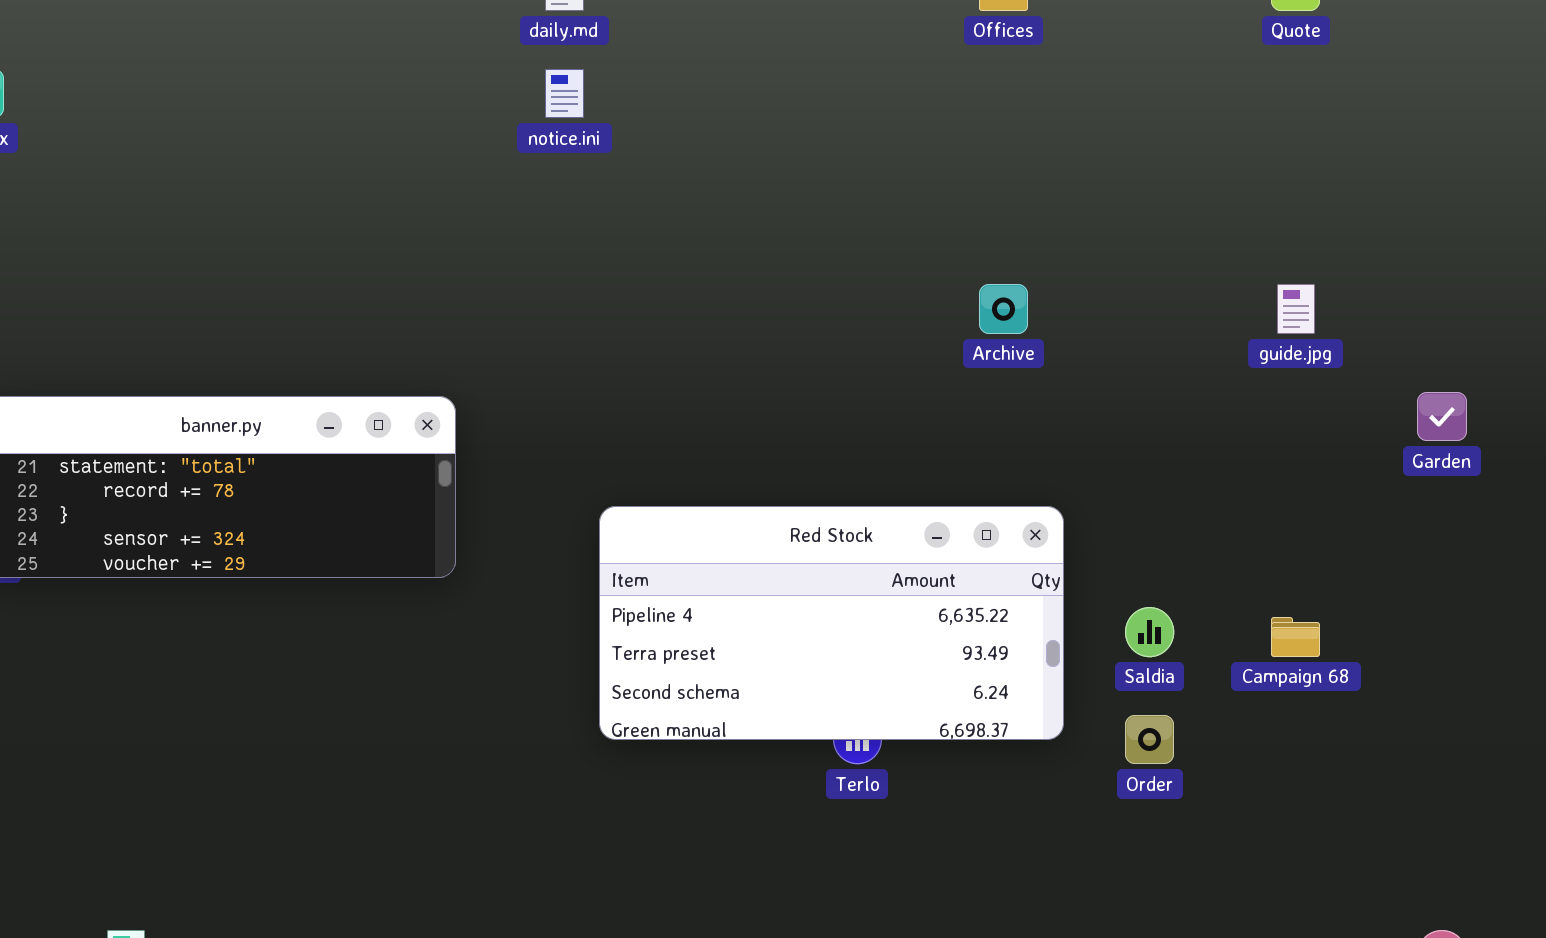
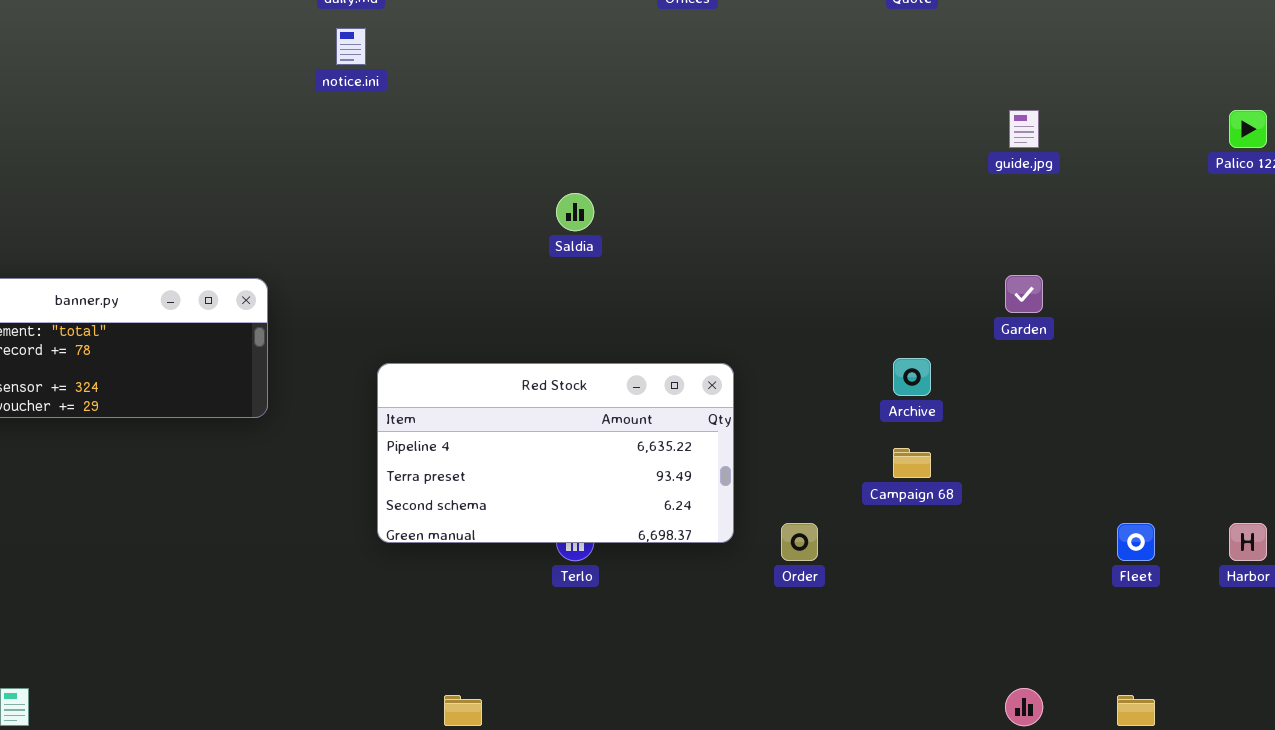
Archive: [979,284,1028,334] -> [893,358,931,396], moved
guide.jpg: [1277,284,1315,334] -> [1009,110,1039,148], moved
Saldia: [1125,607,1174,657] -> [556,193,594,231], moved

